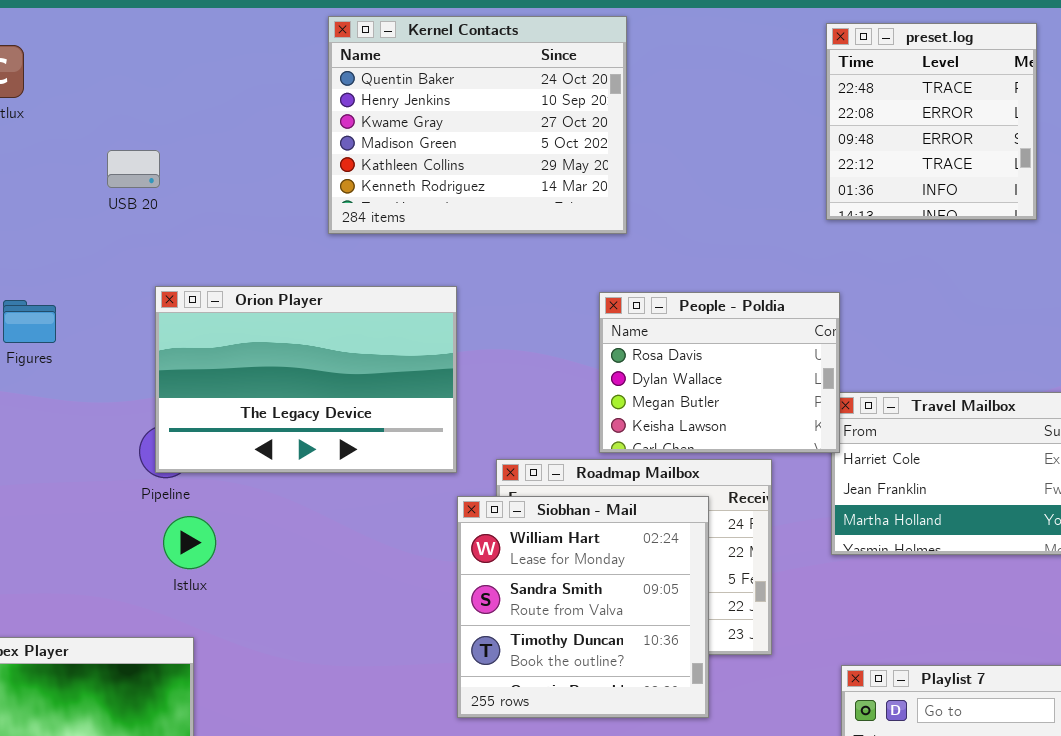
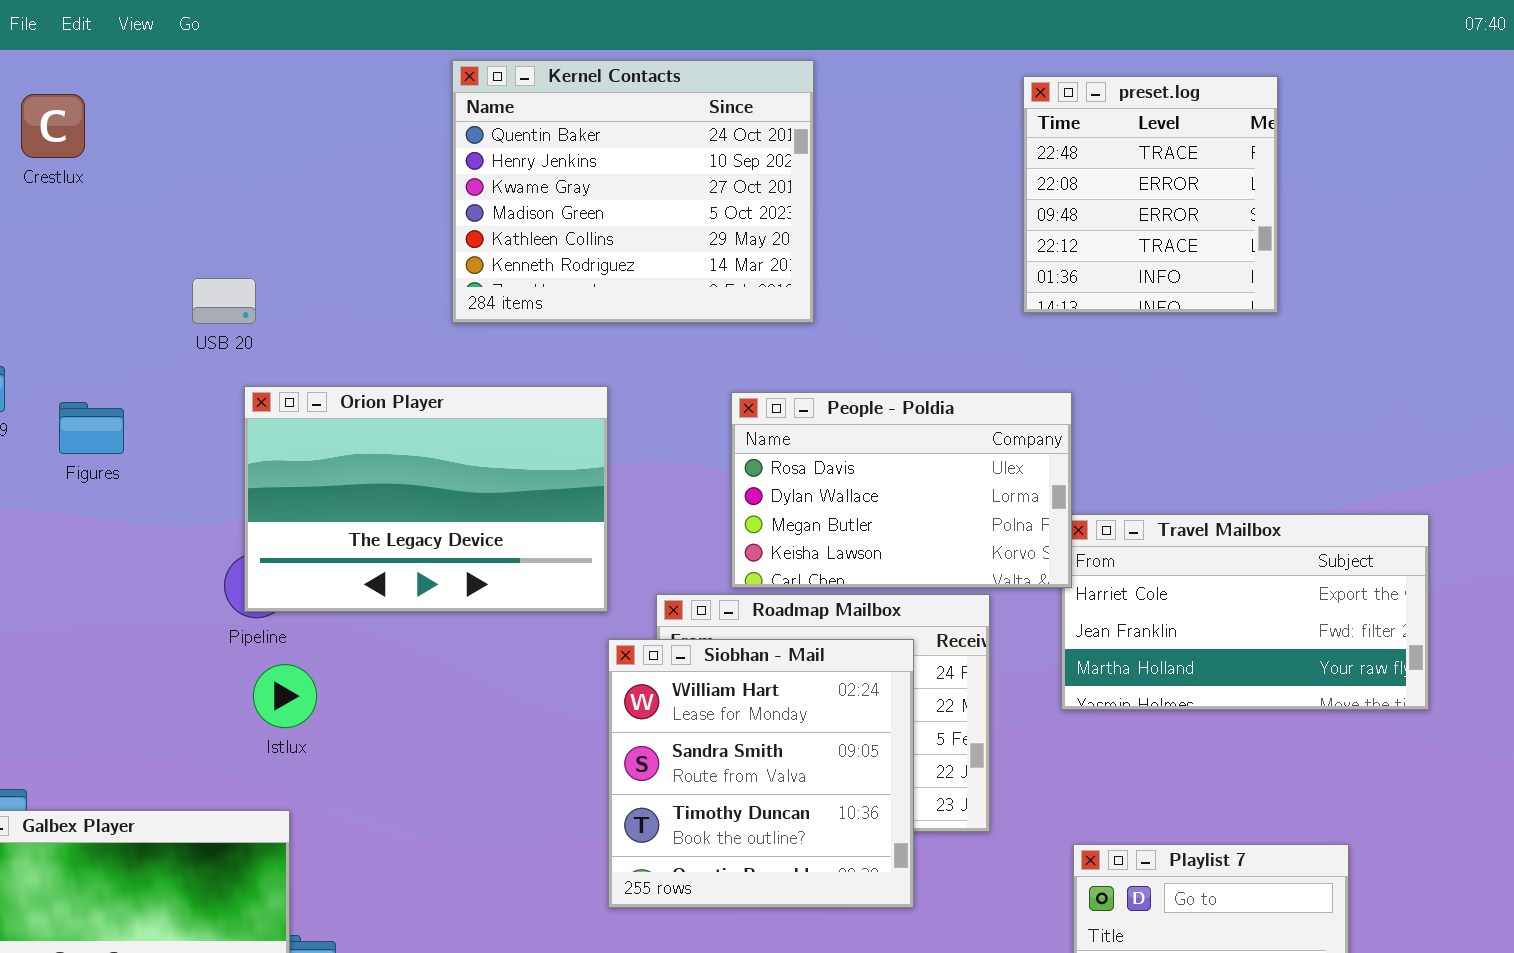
preset.log: [826,23,1037,220] -> [1023,76,1278,313], moved
USB 20: [107,150,160,188] -> [192,278,256,324], moved
People - Poldia: [599,292,840,453] -> [731,392,1072,588], resized

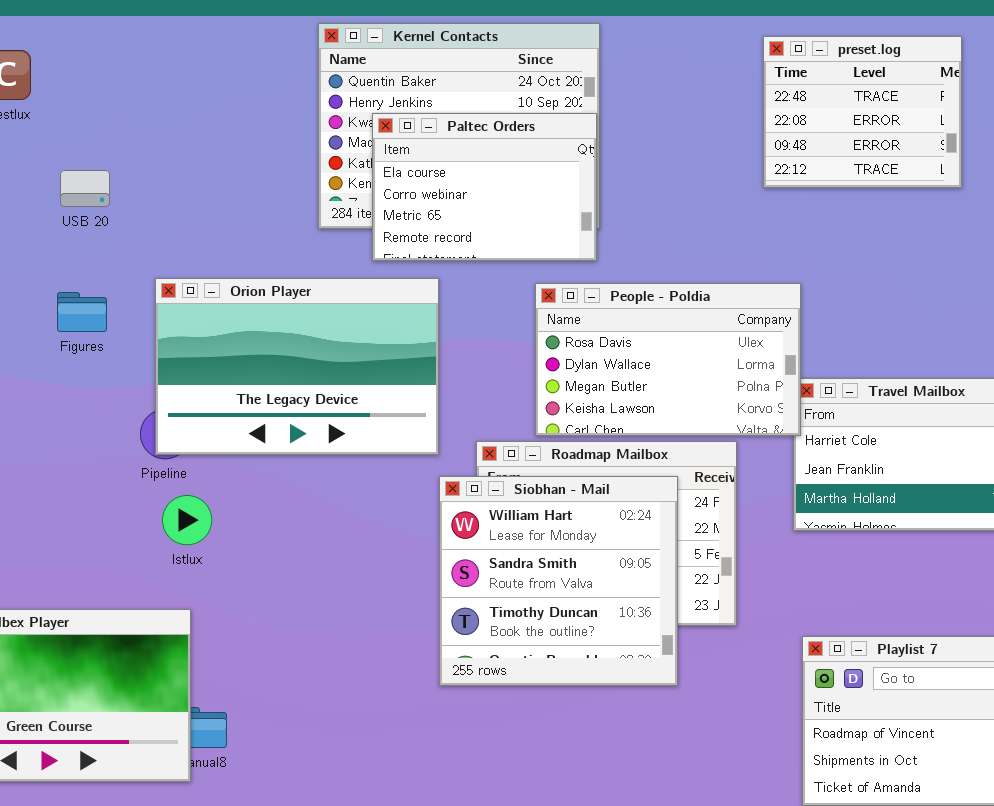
preset.log: [1023,76,1278,313] -> [763,36,962,188], resized
Paltec Orders: none -> [372,113,597,261], opened
USB 20: [192,278,256,324] -> [60,170,110,207], moved
Figures: [59,402,124,454] -> [57,292,107,332], moved

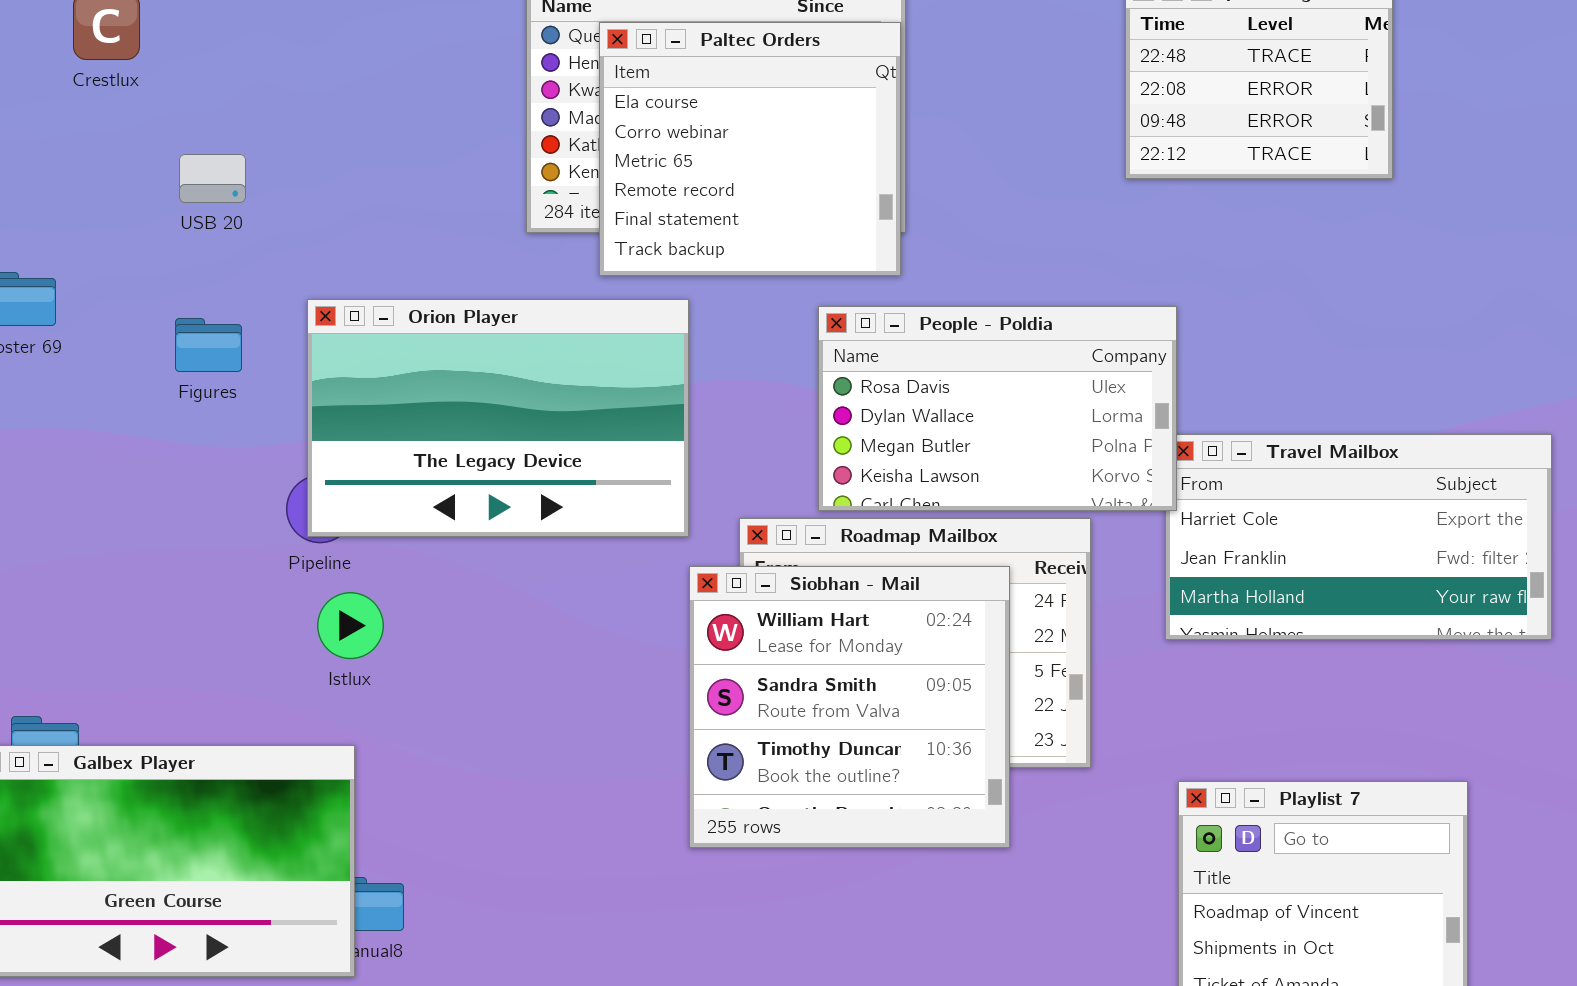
Paltec Orders: [372,113,597,261] -> [599,22,901,276], resized

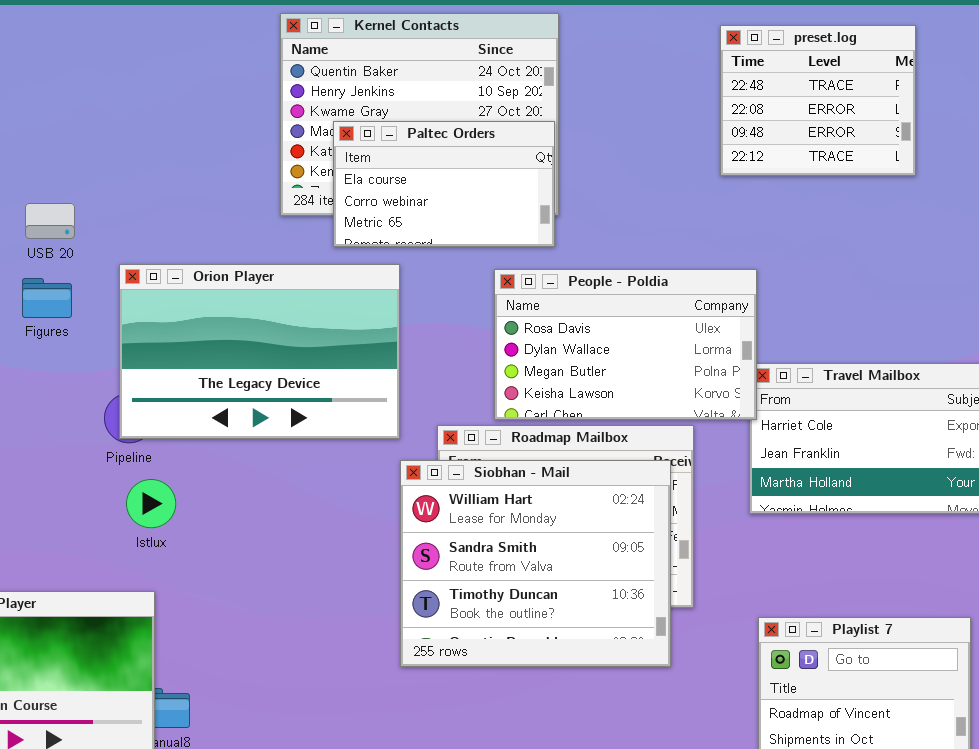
Paltec Orders: [599,22,901,276] -> [333,121,555,247], resized
USB 20: [179,154,246,203] -> [25,203,75,239], moved
Siobhan - Mail: [689,566,1010,848] -> [400,460,671,667], resized

